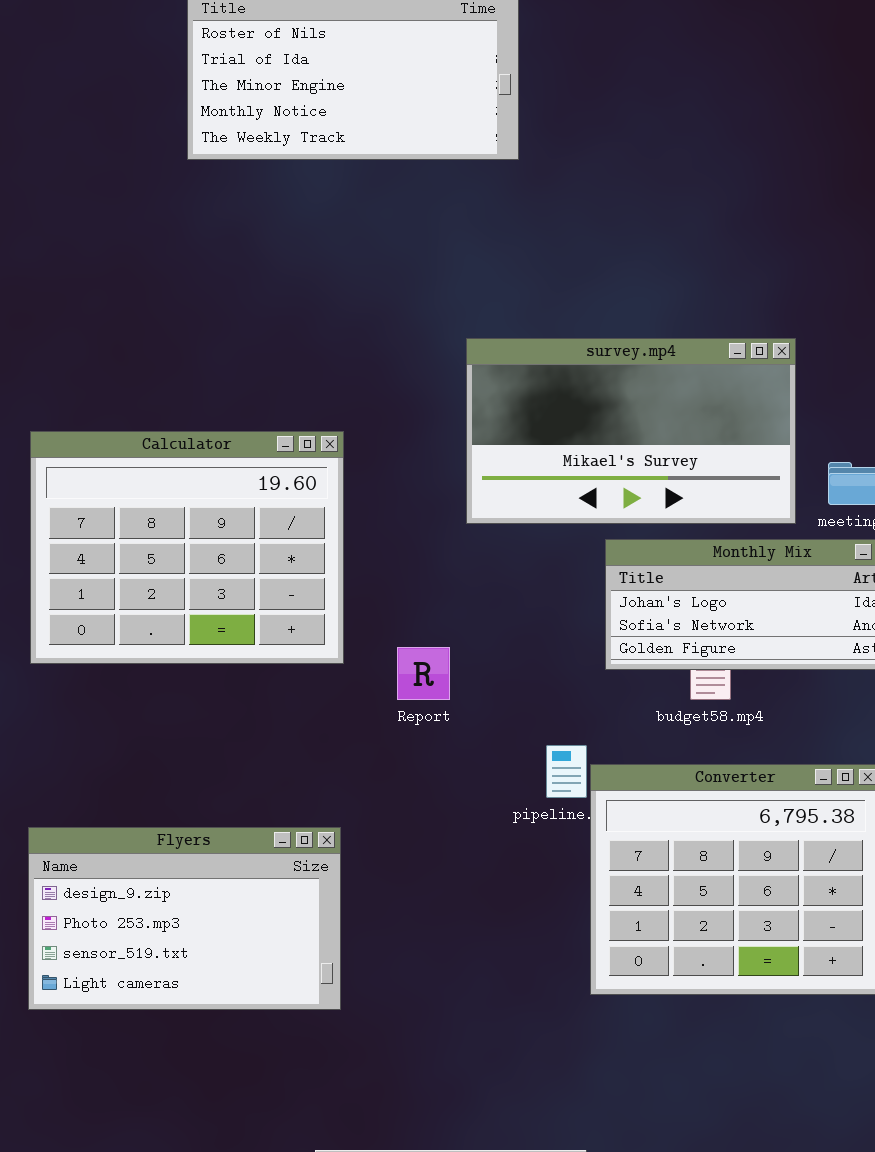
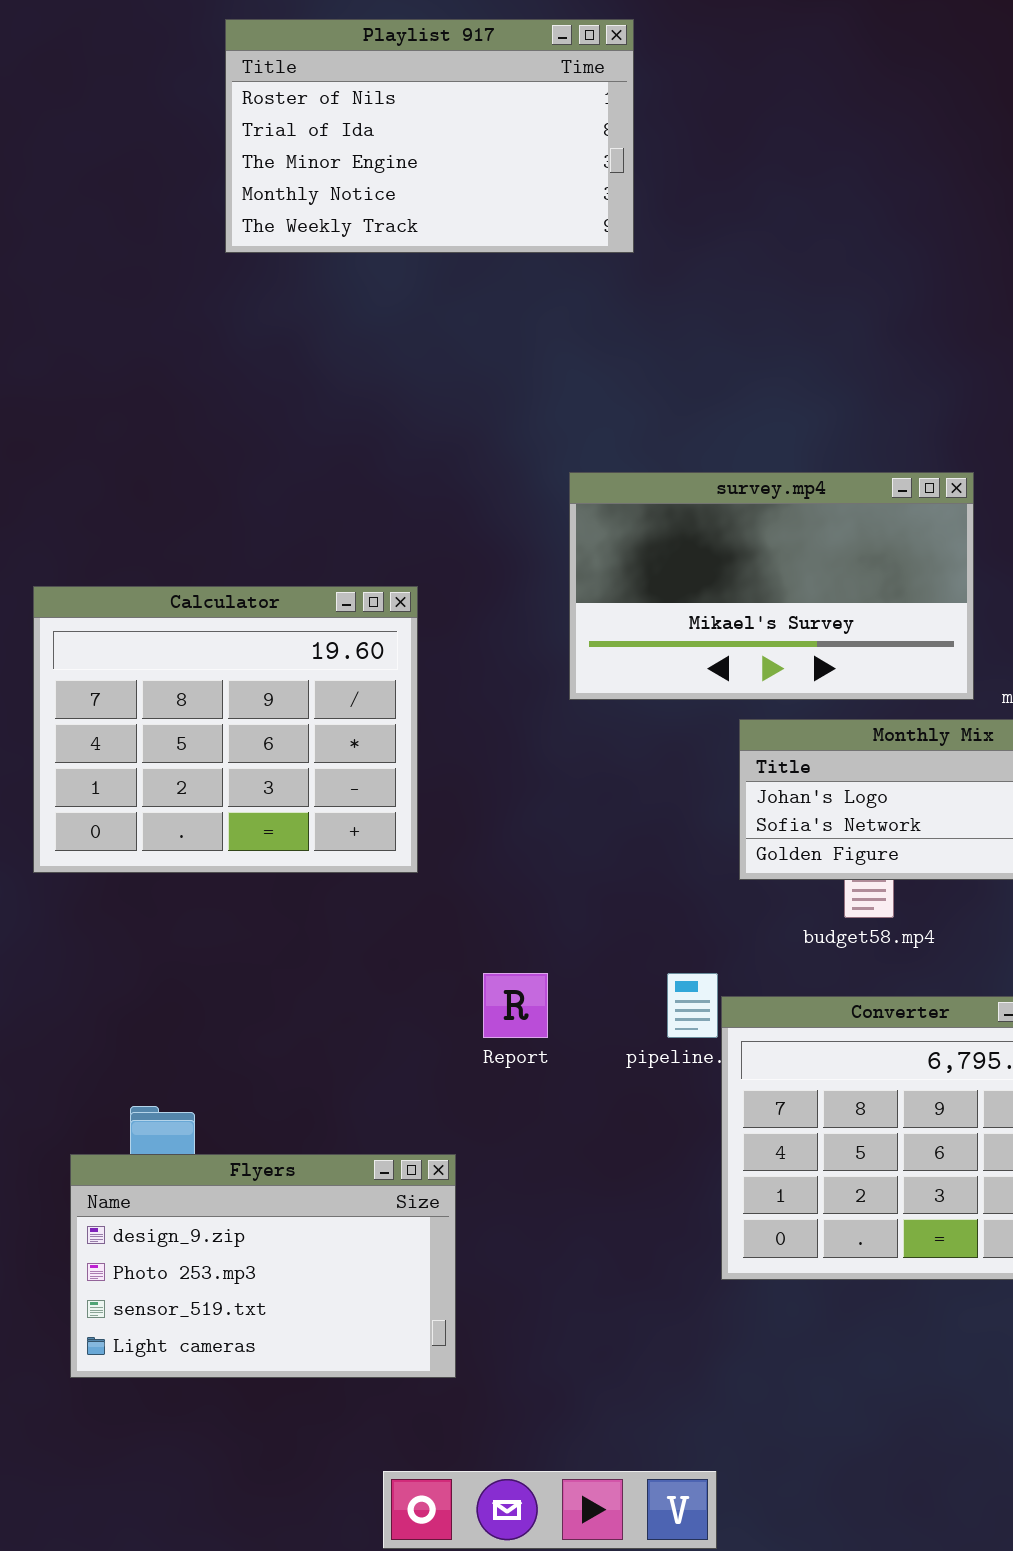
Report: [397,647,450,700] -> [483,973,548,1038], moved
Flyers: [28,827,341,1010] -> [70,1154,456,1378], moved

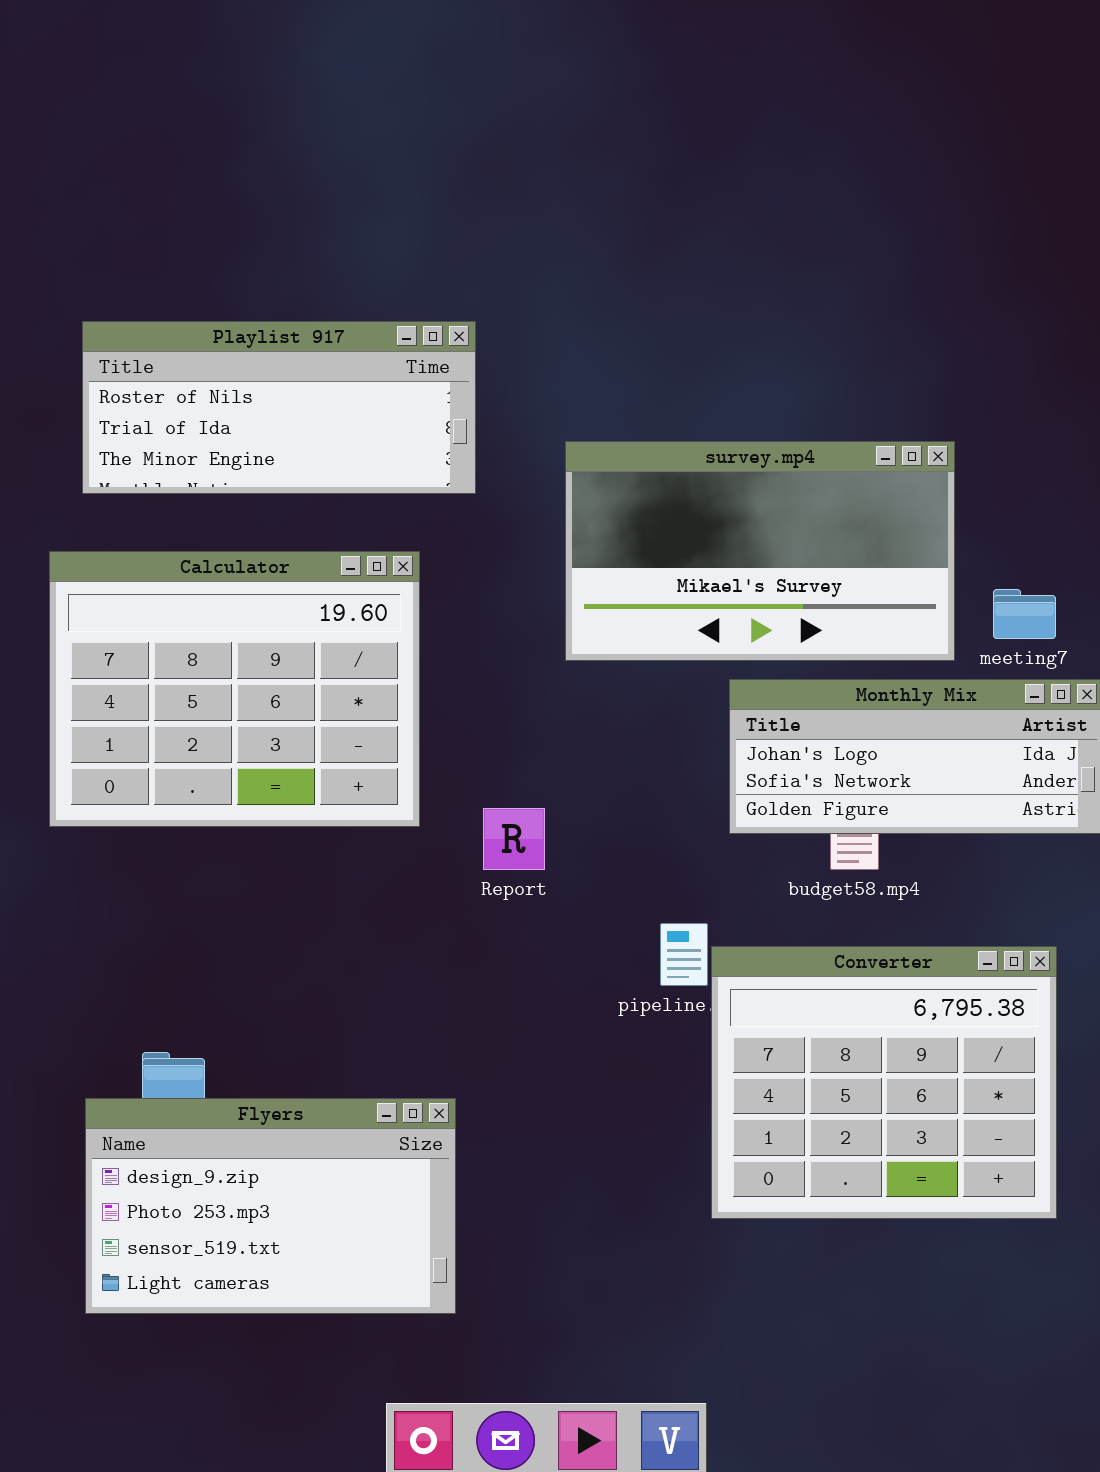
Playlist 917: [225,19,634,253] -> [82,321,476,494], moved, resized
Report: [483,973,548,1038] -> [483,808,545,870], moved

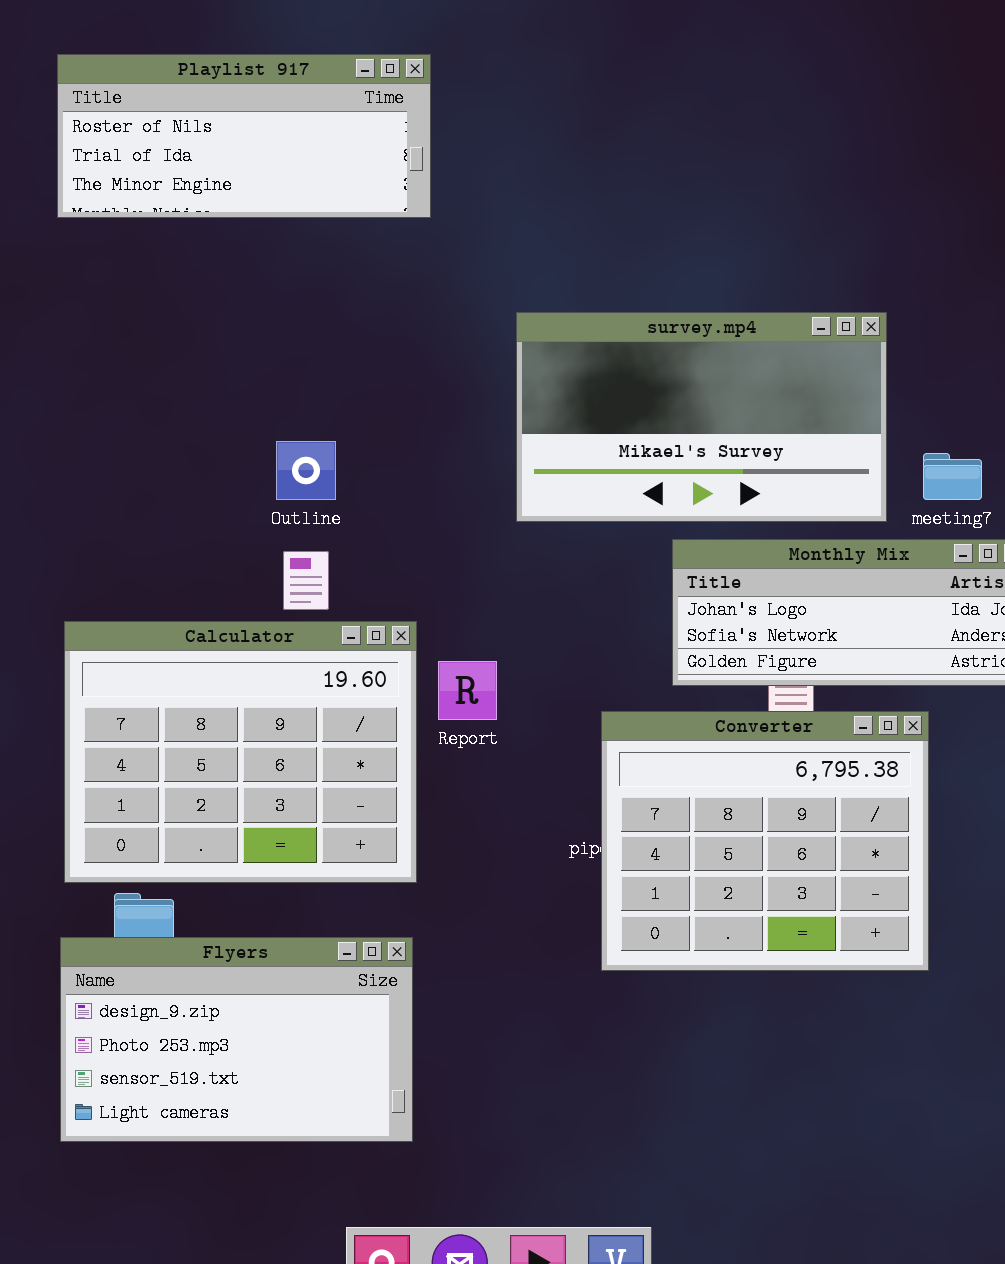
Playlist 917: [82,321,476,494] -> [57,54,431,218], moved
Calculator: [49,551,420,827] -> [64,621,417,883], moved
Converter: [711,946,1057,1219] -> [601,711,929,971], moved

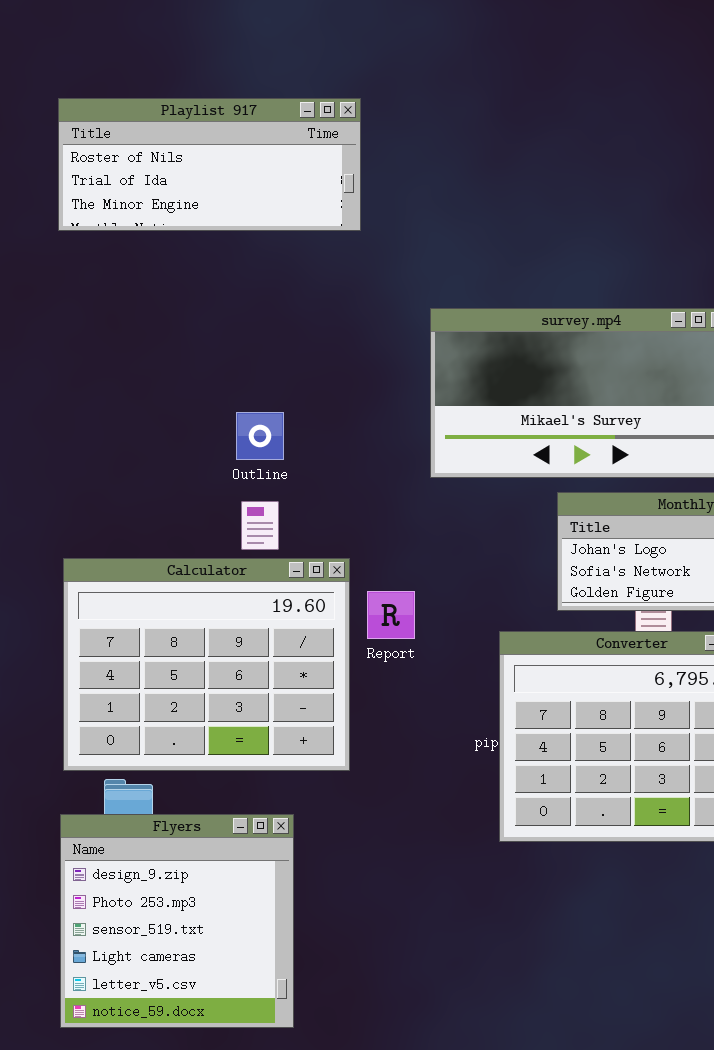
Flyers: [60,937,413,1142] -> [60,814,294,1028], resized

